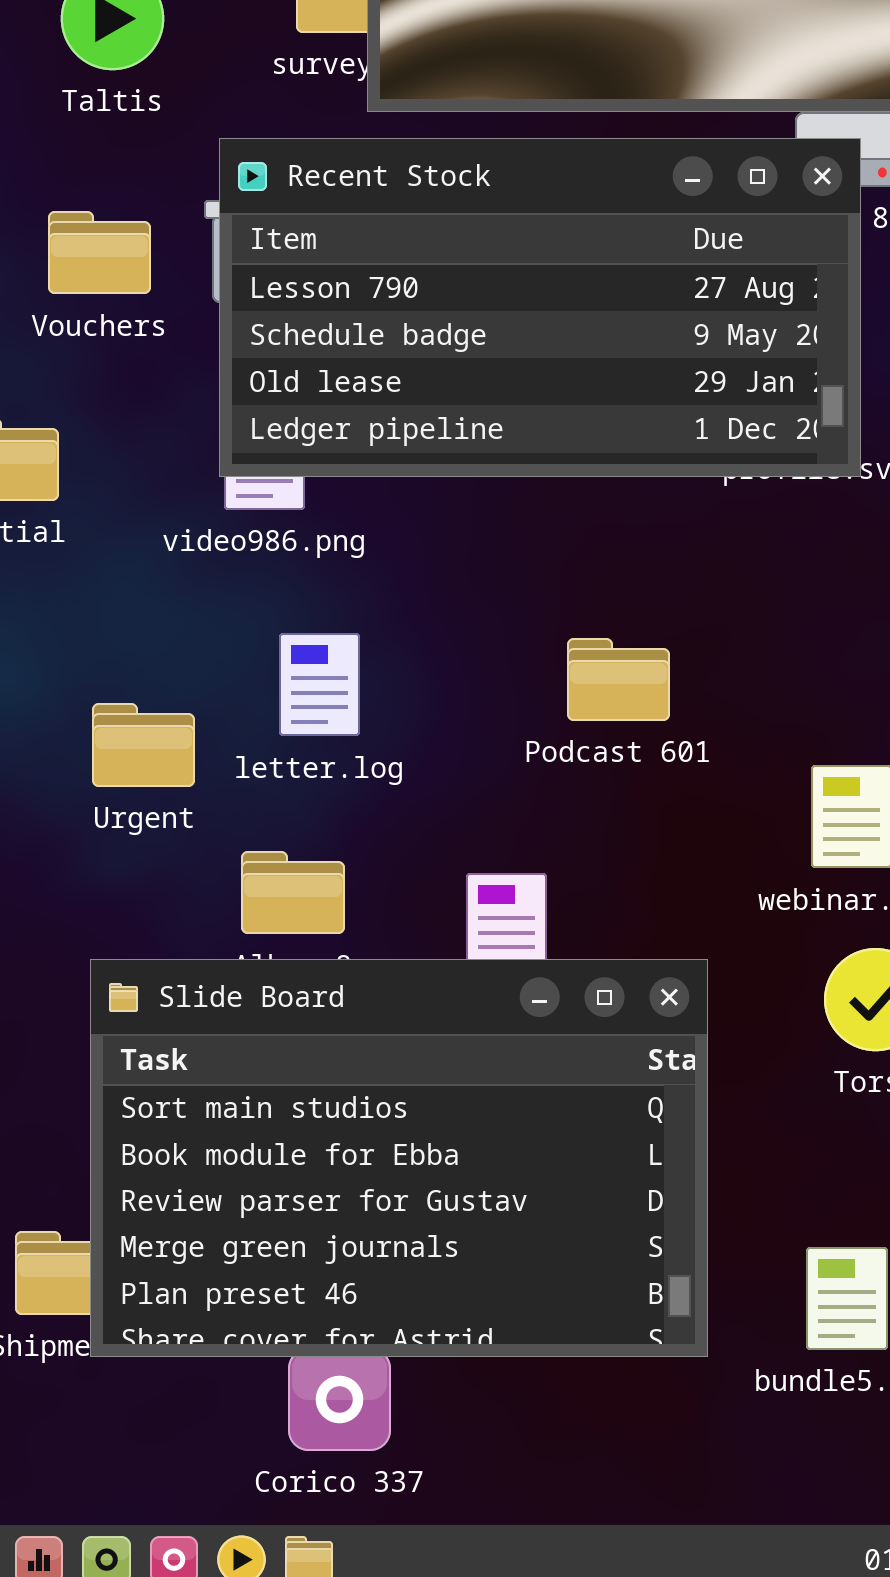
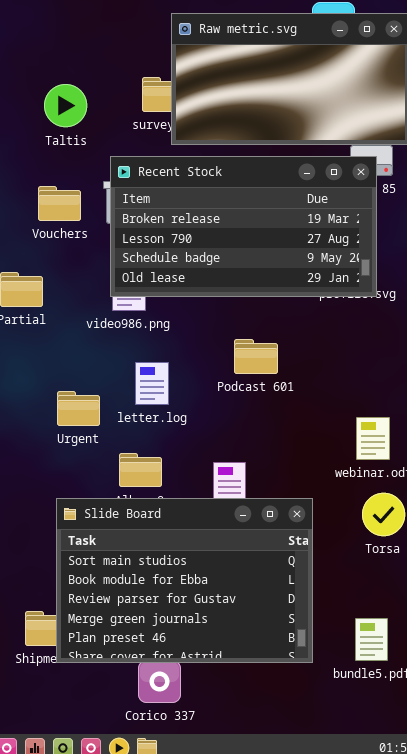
Recent Stock: [219,138,861,477] -> [110,156,377,297], scrolled up 1 row
Podcast 601: [567,638,670,721] -> [234,339,278,374], moved

